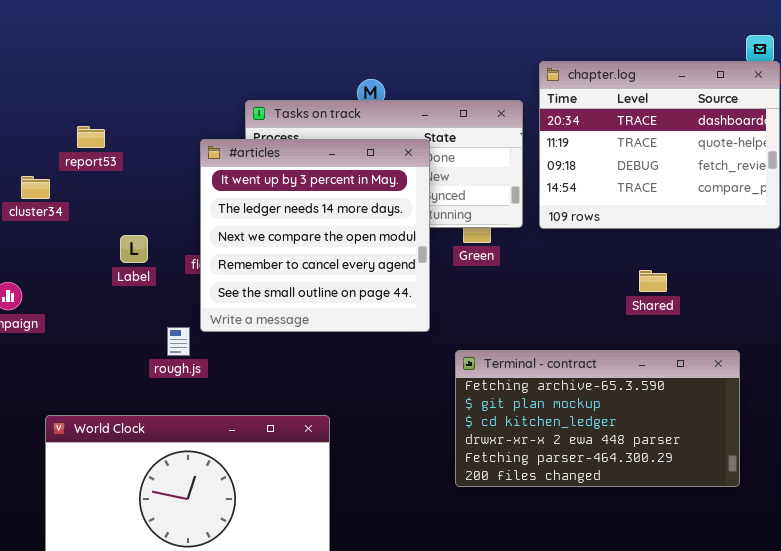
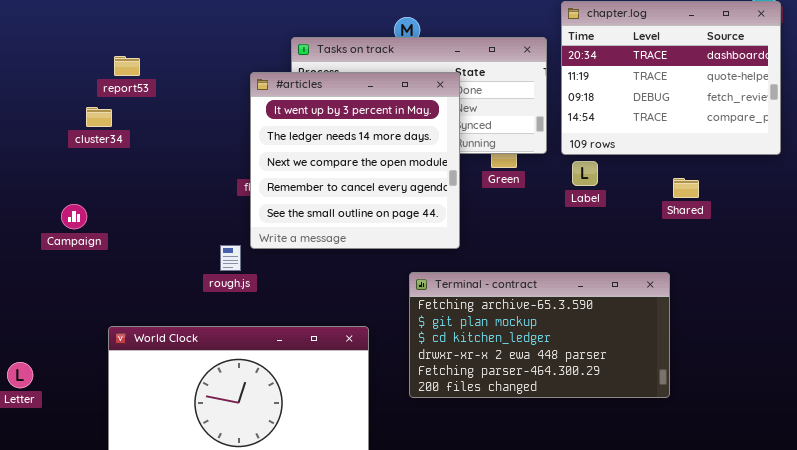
report53: [77,126,105,148] -> [114,56,140,76], moved
Label: [120,235,148,263] -> [572,161,598,186], moved
Shared: [639,270,667,292] -> [673,178,699,198], moved
Terminal - contract: [455,350,740,487] -> [409,272,670,398], moved

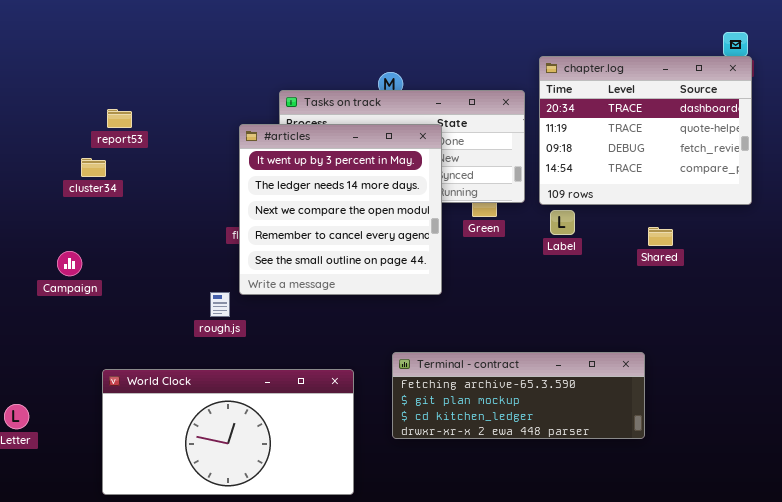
Terminal - contract: [409,272,670,398] -> [392,352,645,439], resized

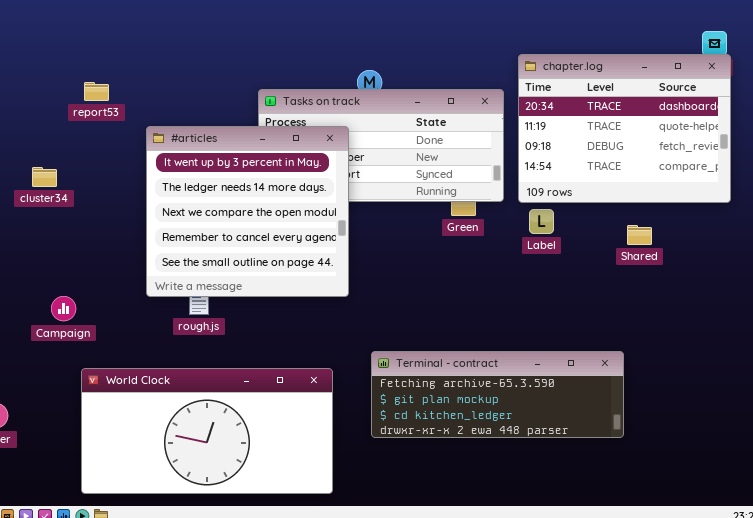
report53: [107,109,132,128] -> [84,82,109,101], moved
#articles: [239,124,442,295] -> [146,126,349,297], moved
cluster34: [81,158,106,177] -> [32,167,57,187], moved
Campaign: [57,251,82,276] -> [51,296,76,321], moved

